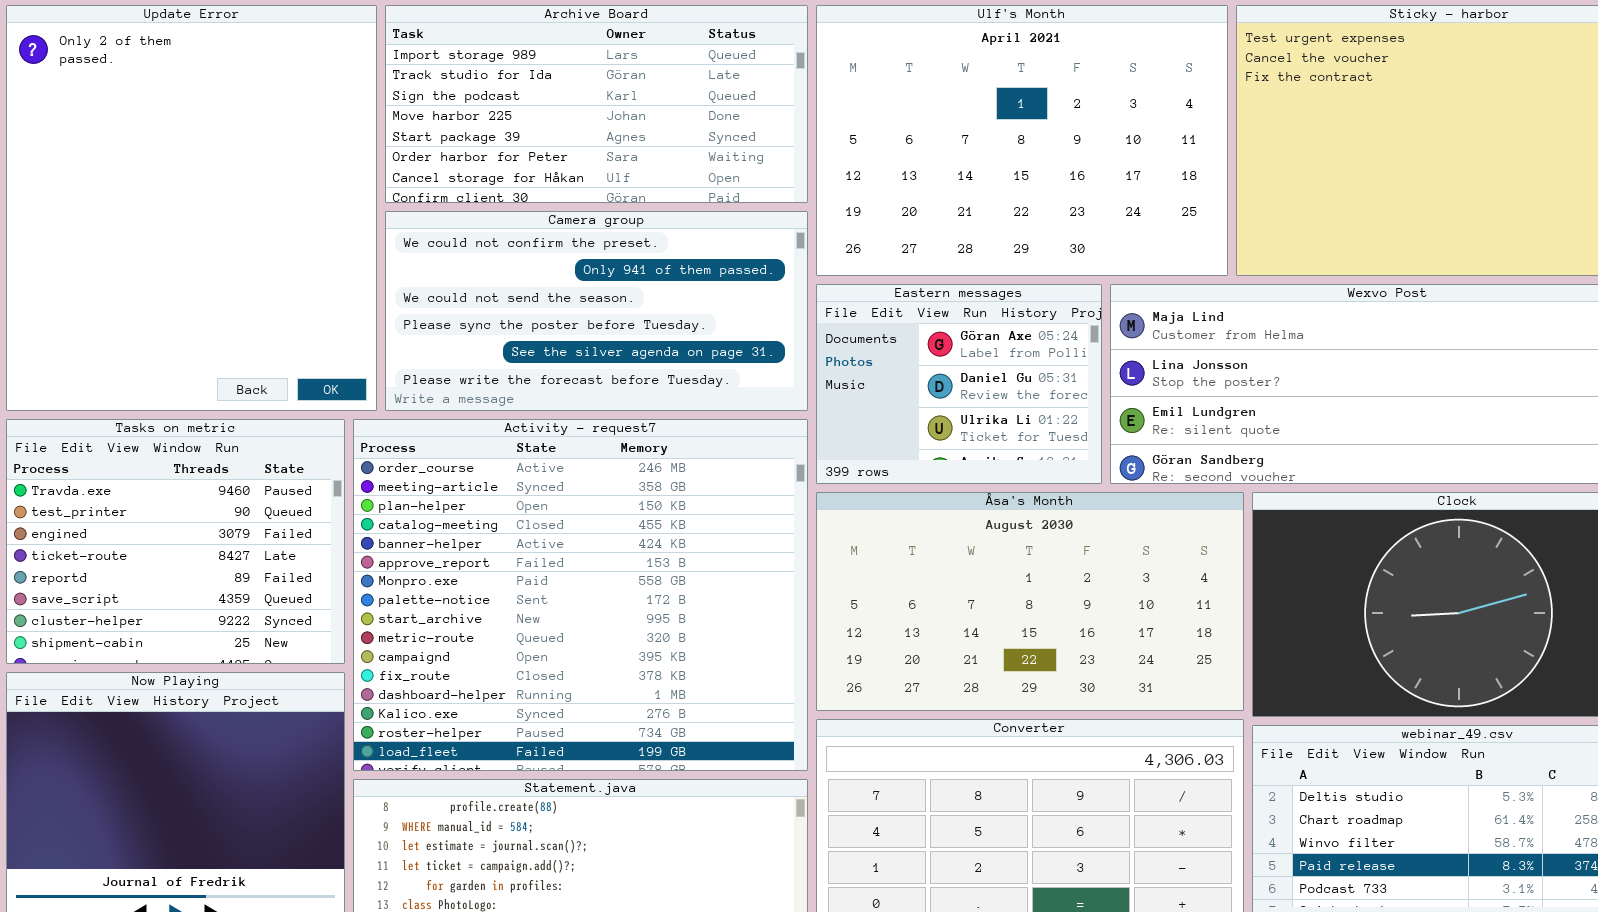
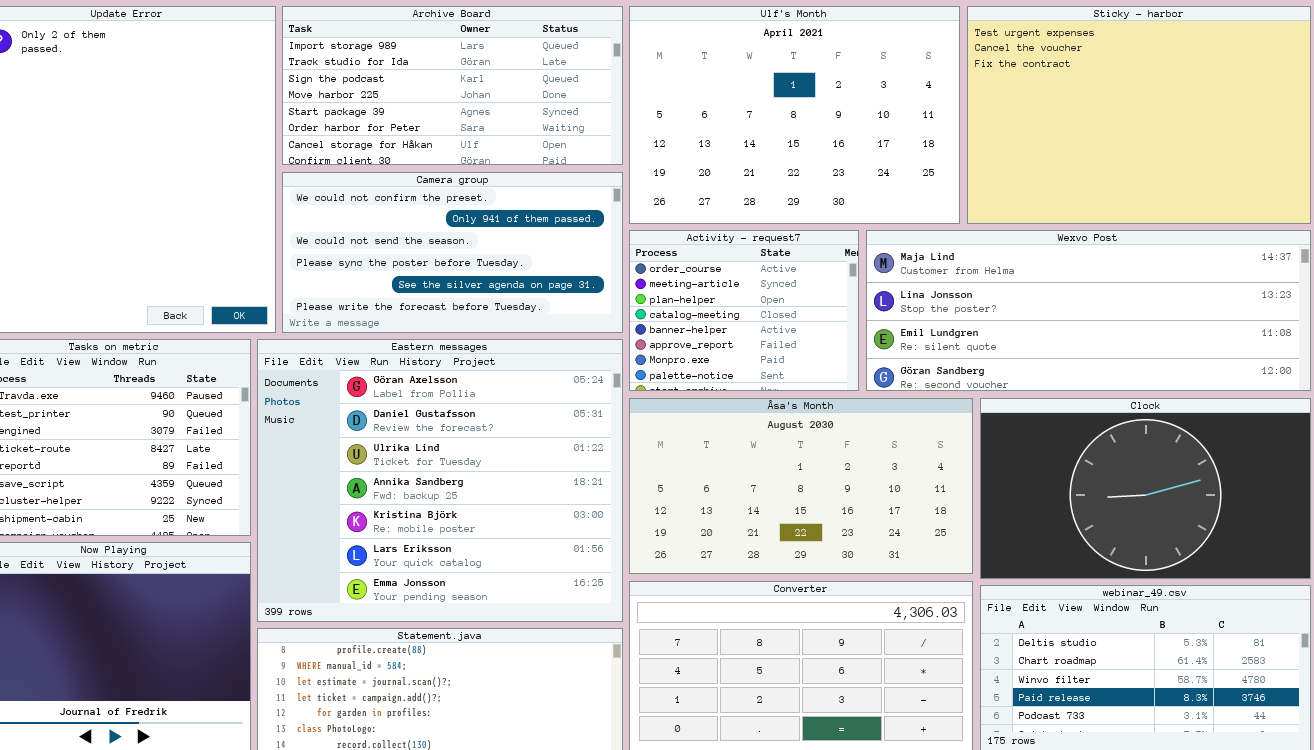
Eastern messages: [816,284,1102,484] -> [257,339,623,622], moved, resized
Activity - request7: [353,419,808,771] -> [629,230,859,391], moved, resized

